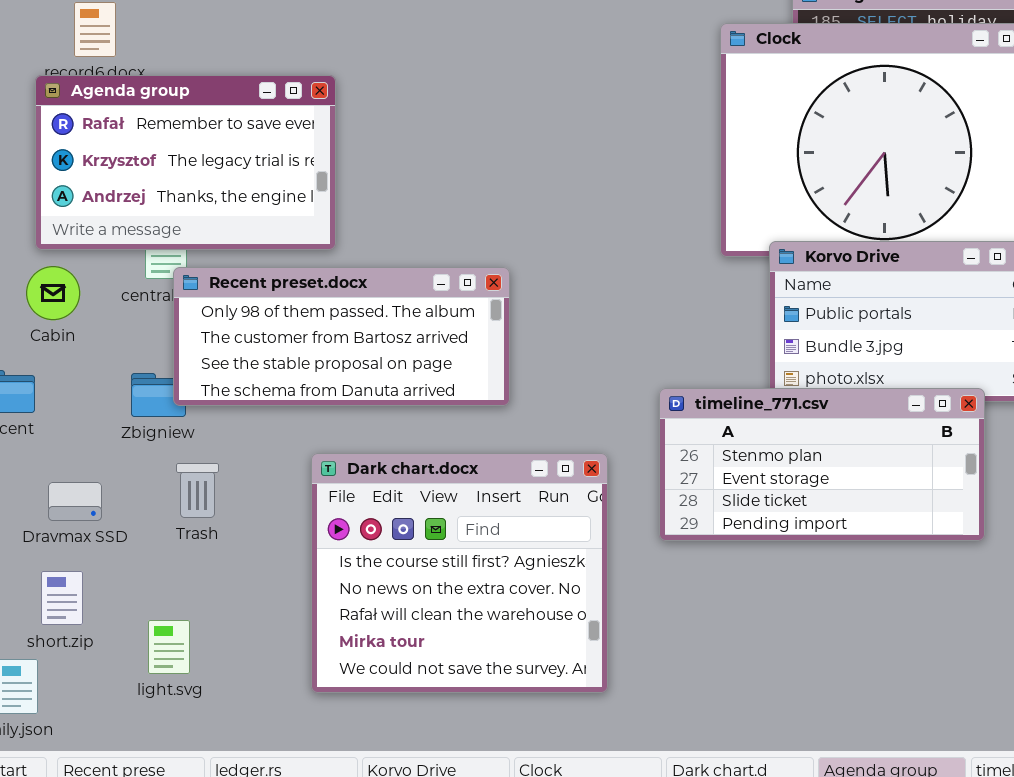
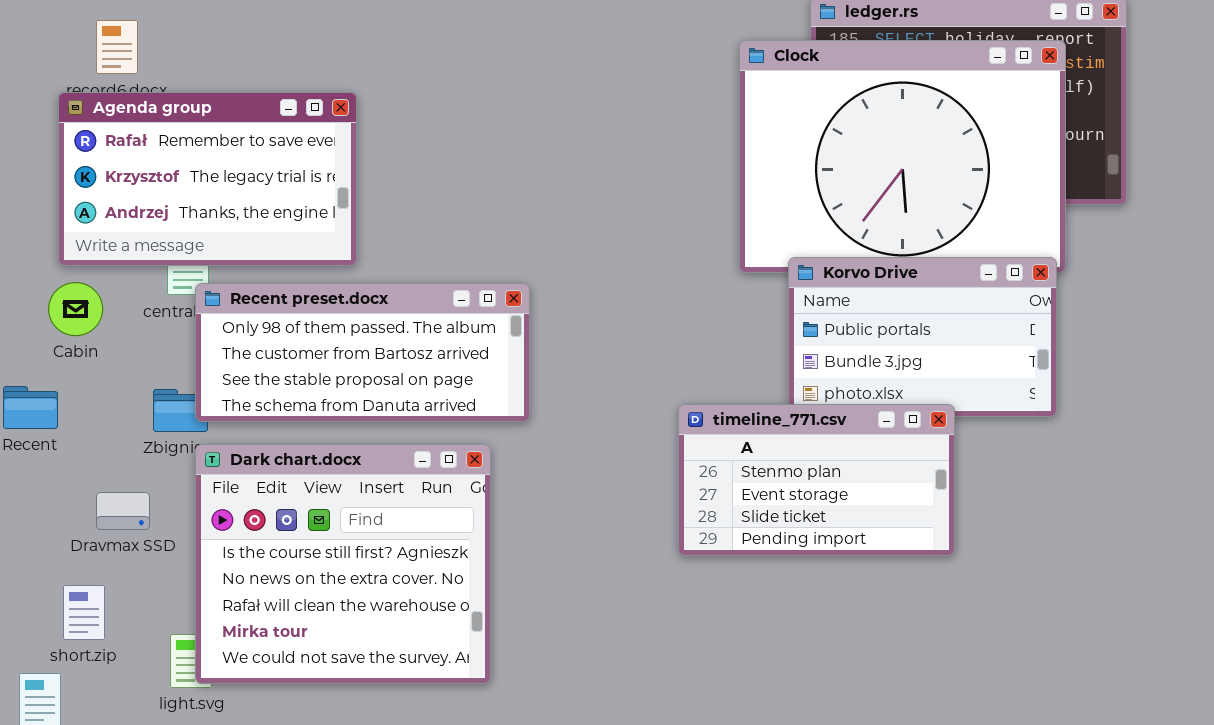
timeline_771.csv: [659,388,985,541] -> [678,404,955,556], resized
Dark chart.docx: [311,453,608,693] -> [195,444,491,684], moved
Dravmax SSD: [48,482,102,521] -> [96,492,150,530], moved

